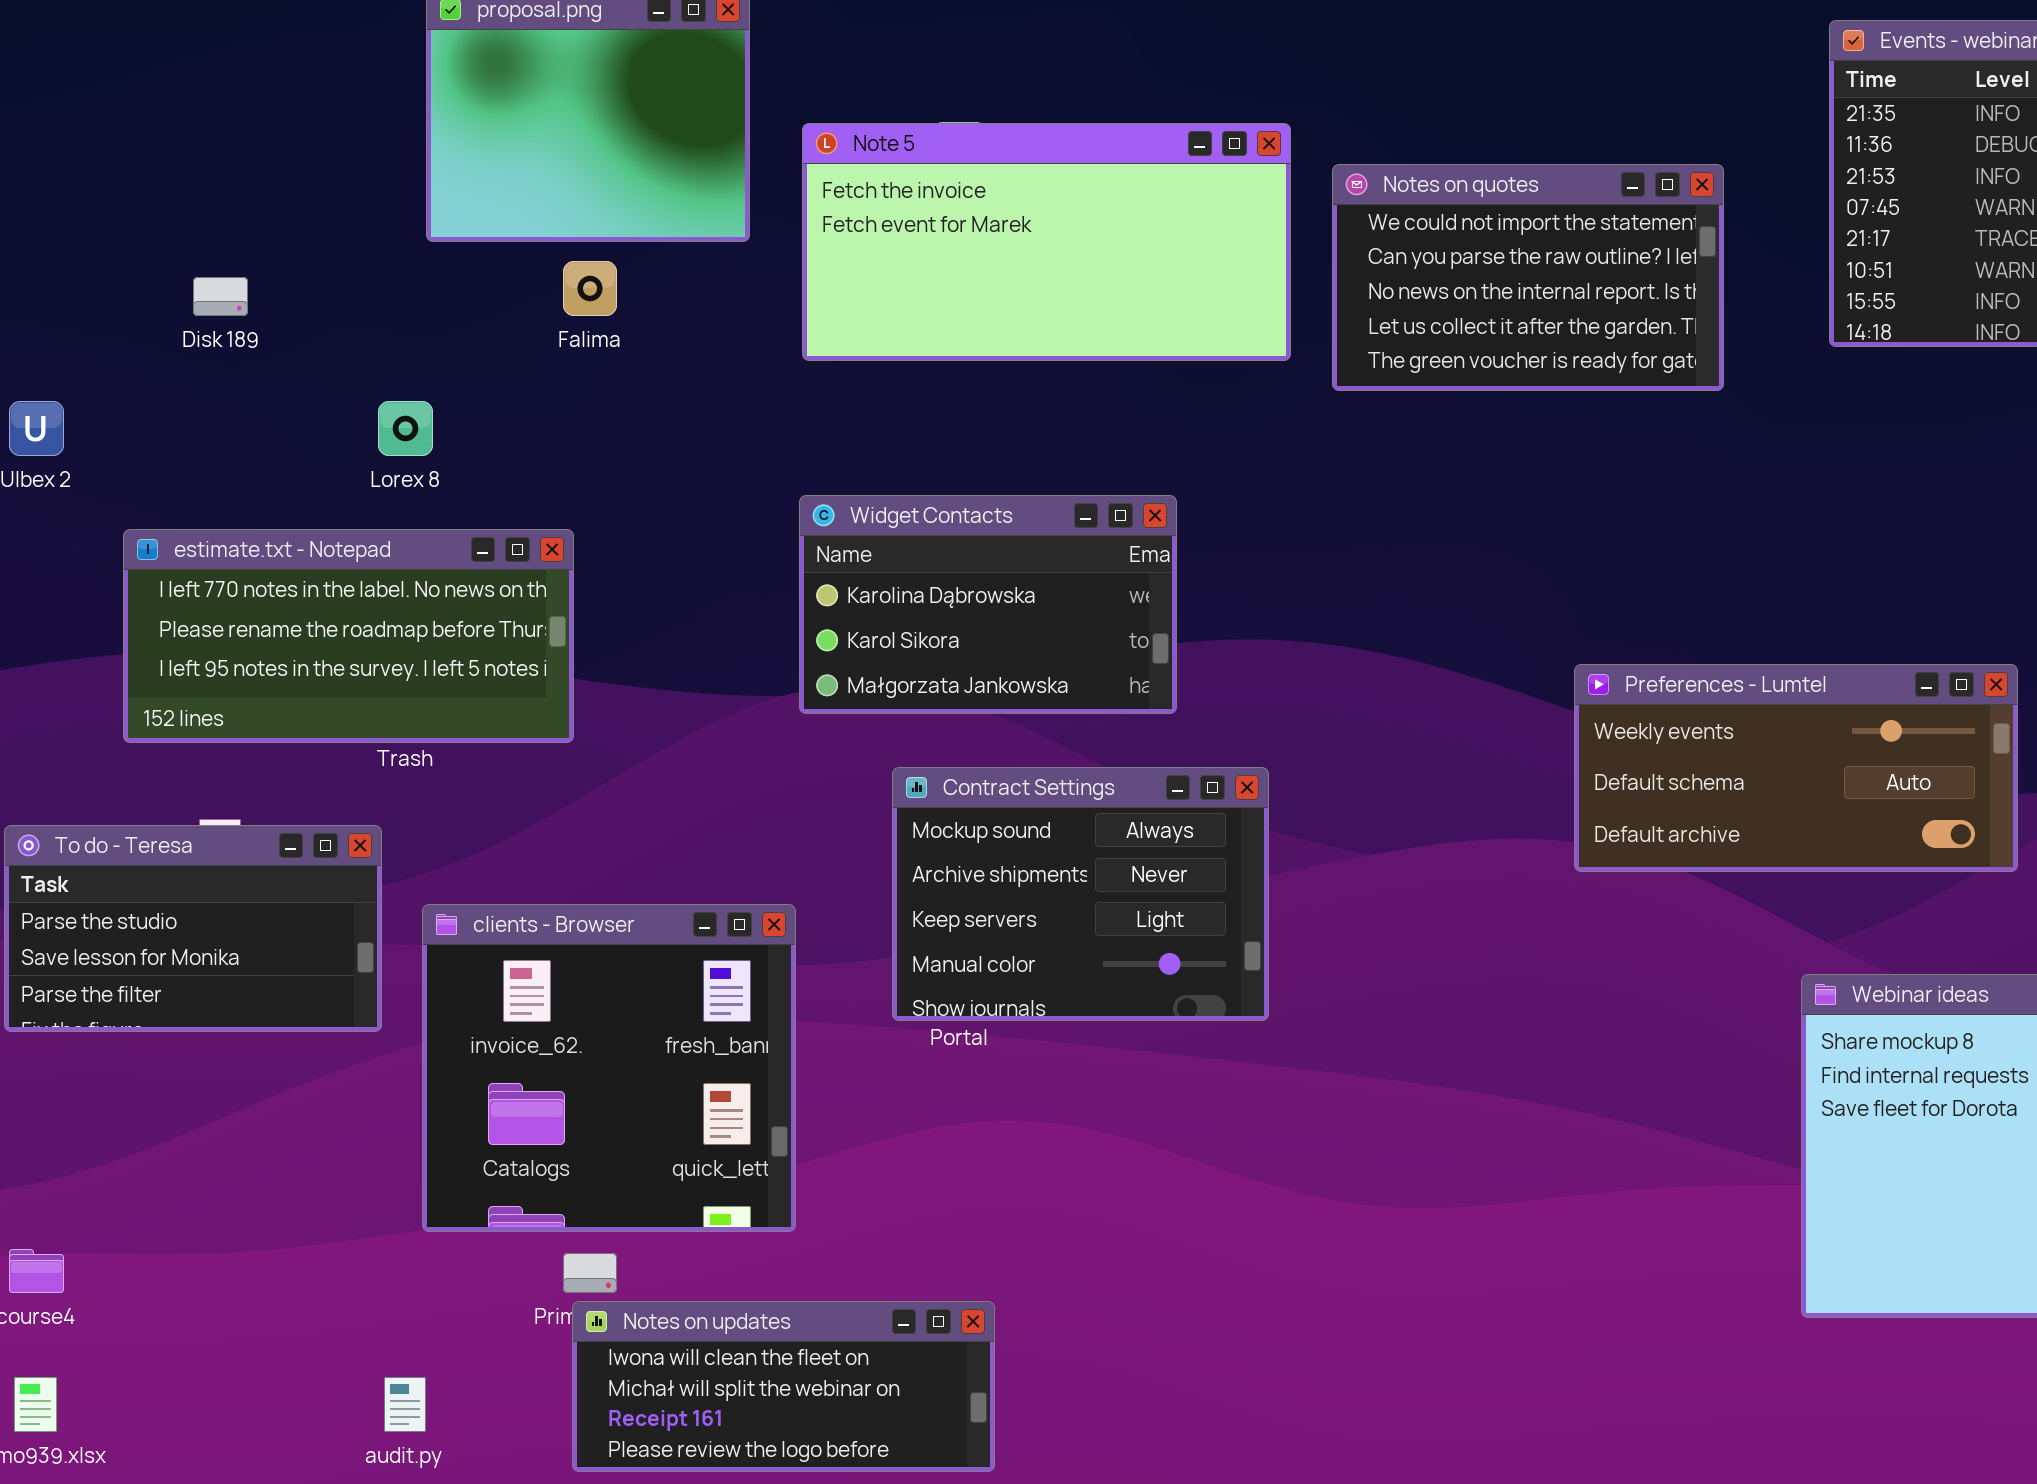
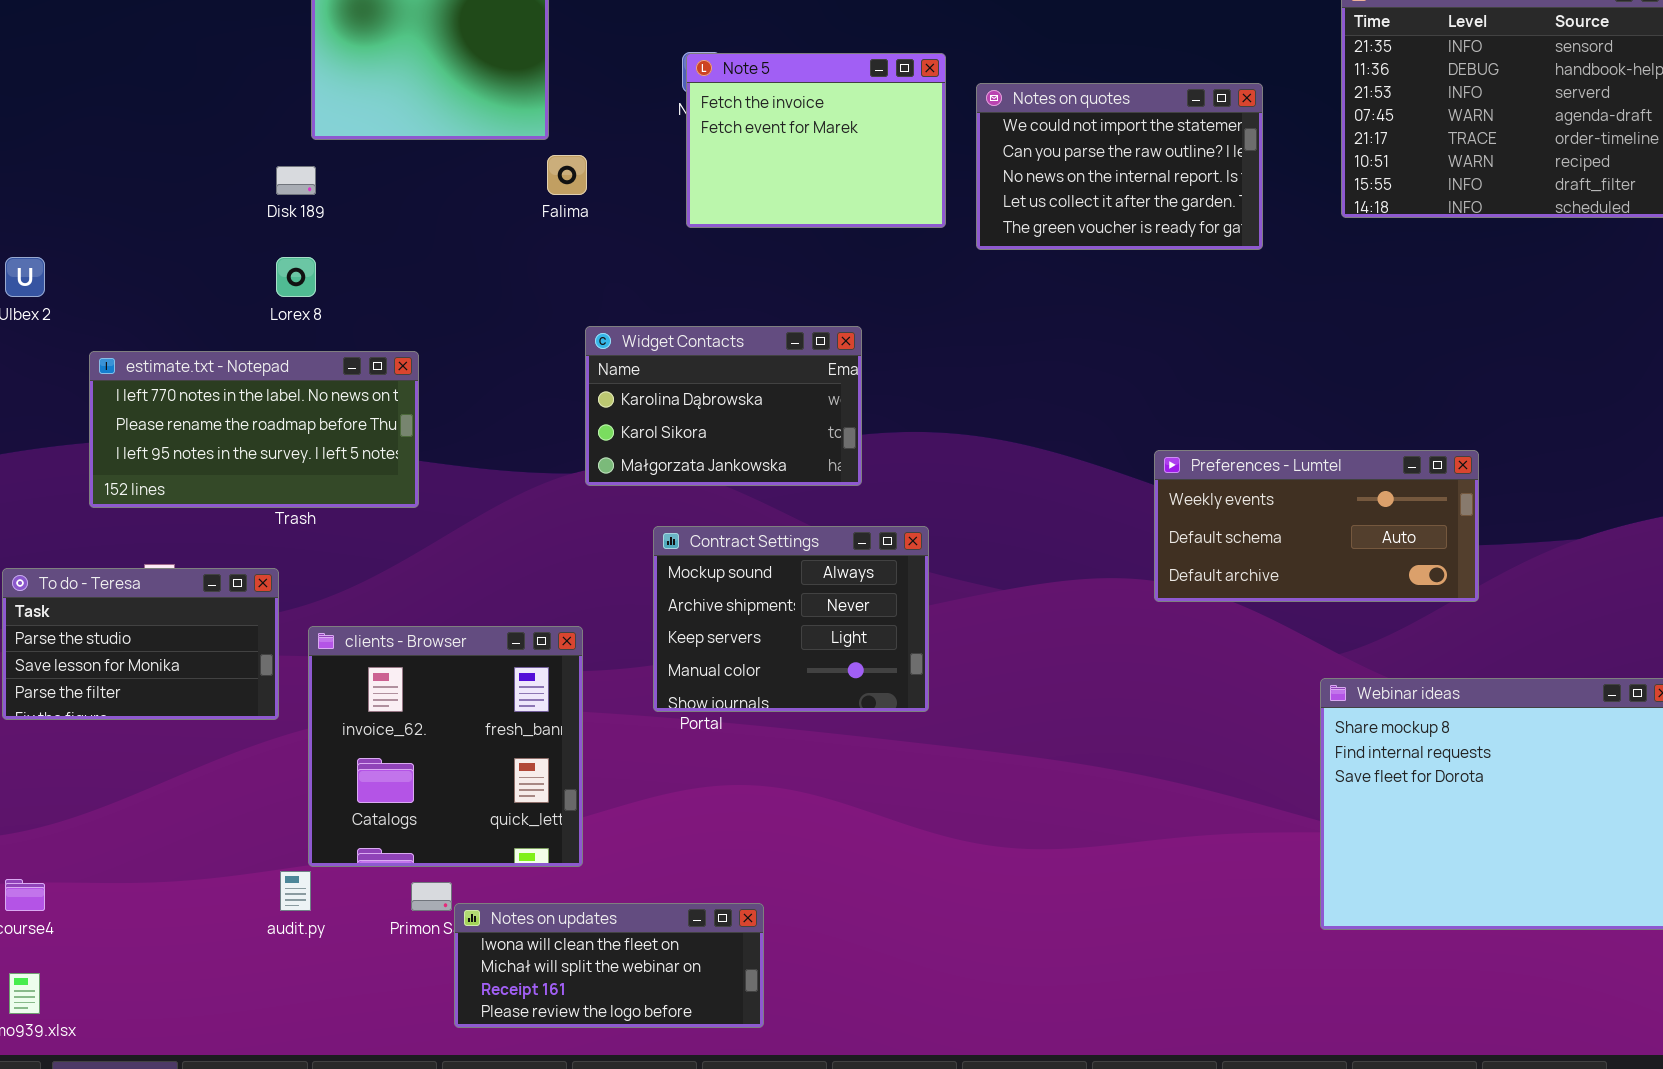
Note 5: [802,123,1291,361] -> [686,53,946,228], resized
Falima: [563,261,617,316] -> [547,155,587,195], moved
Disk 189: [193,277,248,316] -> [276,166,316,195], moved
Notes on updates: [572,1301,995,1472] -> [454,903,764,1028], moved
audit.py: [384,1377,426,1432] -> [280,871,311,911], moved

